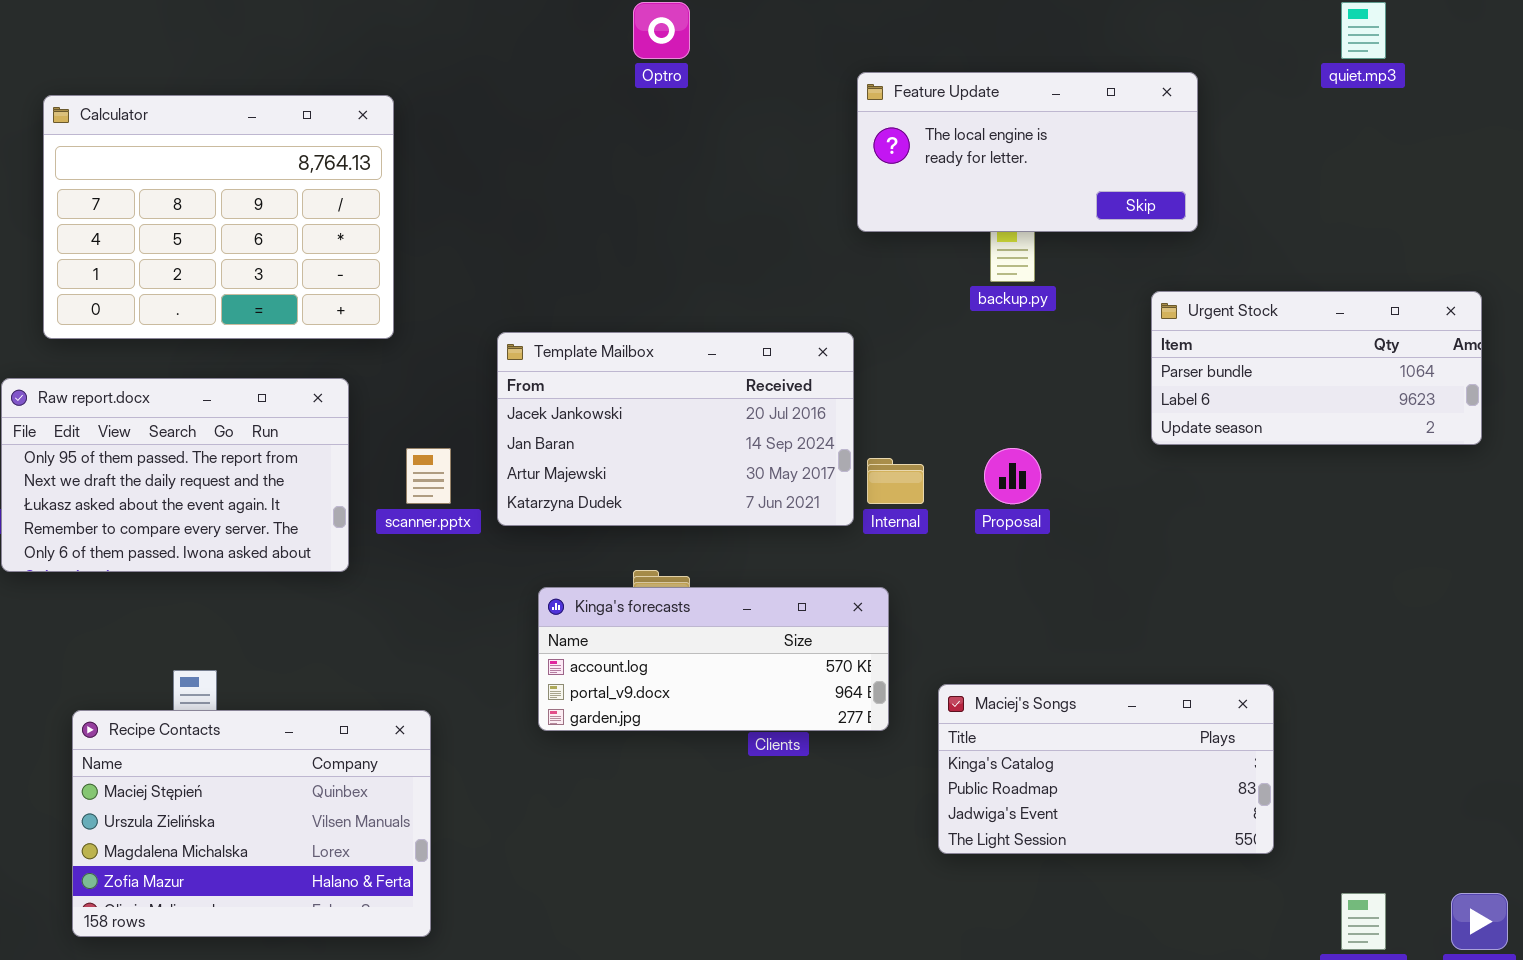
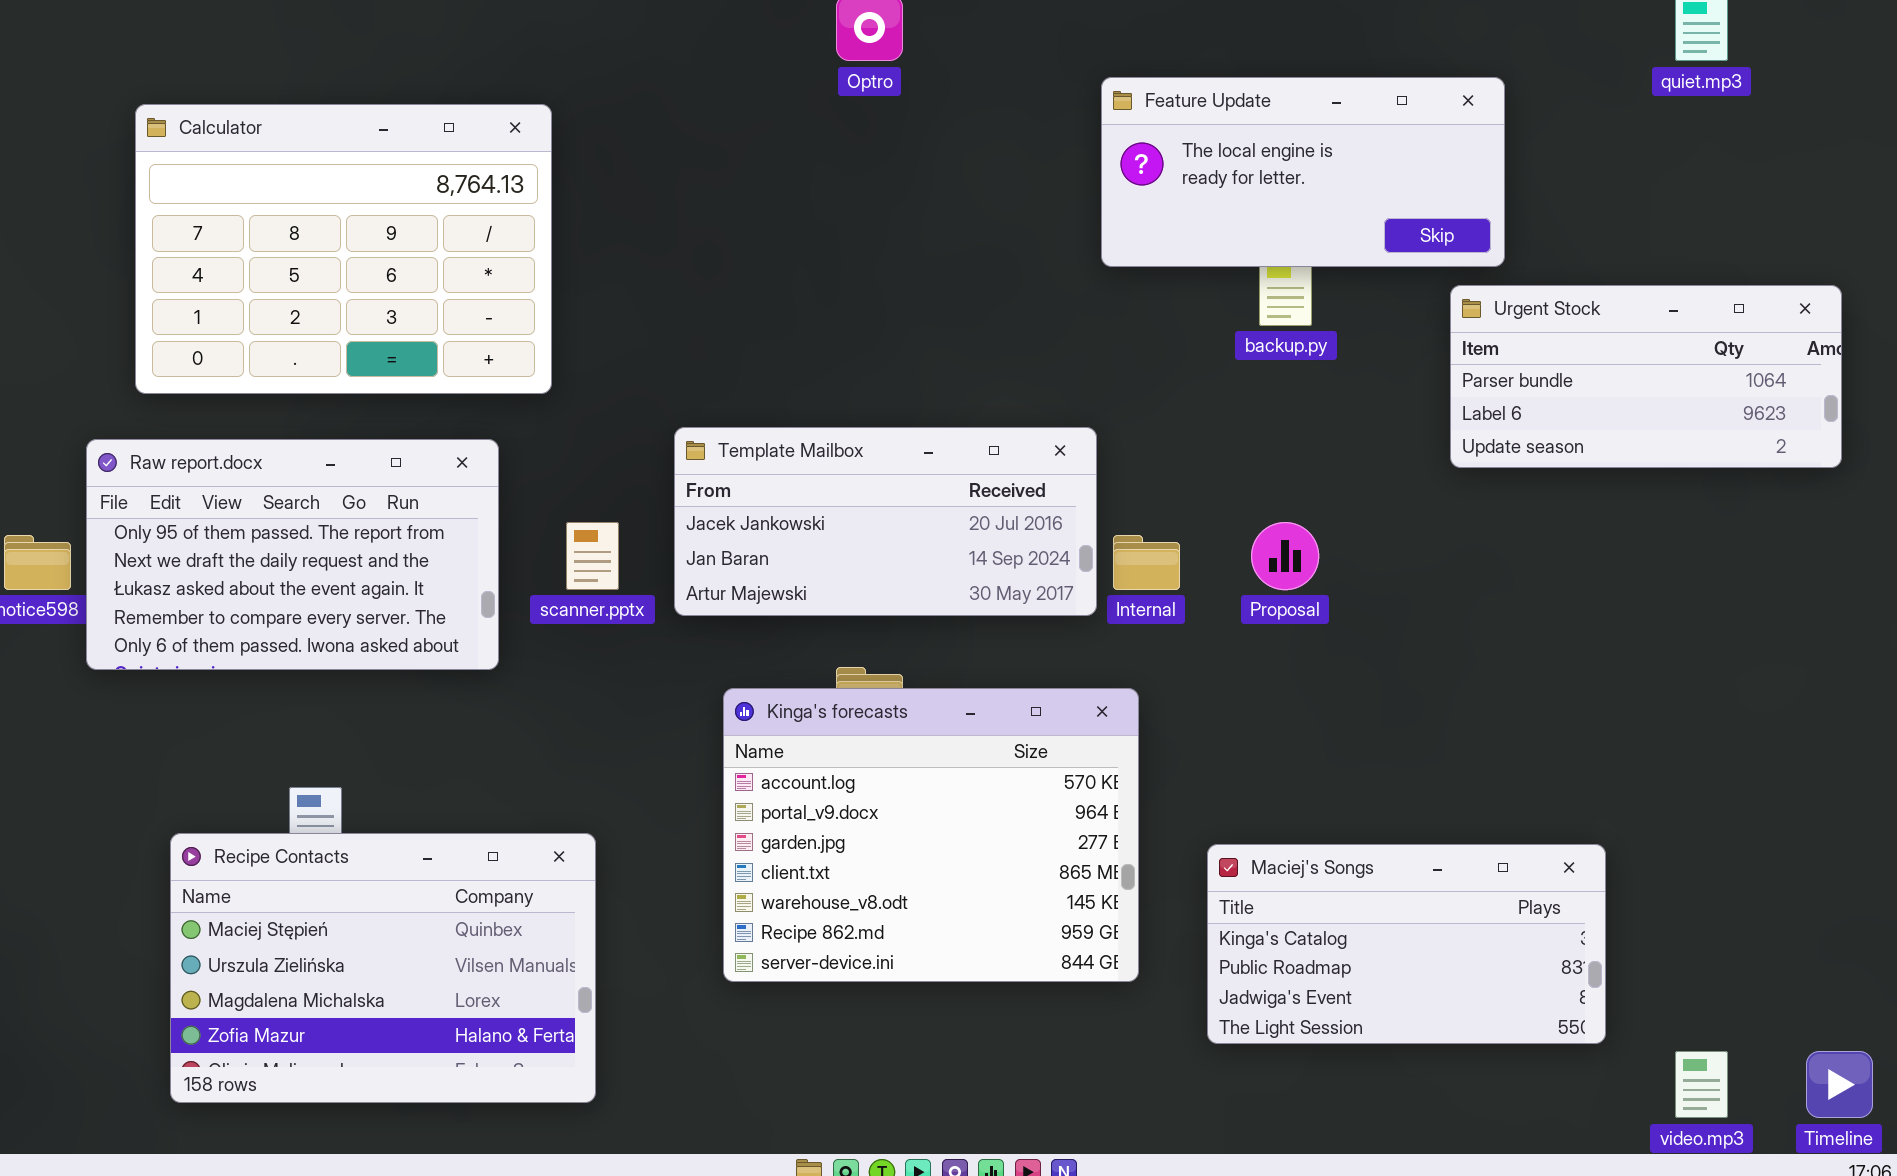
Urgent Stock: [1151,291,1482,445] -> [1450,285,1842,468], moved
Template Mailbox: [497,332,854,526] -> [674,427,1097,616], resized
Kinga's forecasts: [538,587,889,731] -> [723,688,1139,982], resized
Maciej's Songs: [938,684,1274,854] -> [1207,844,1606,1044], moved

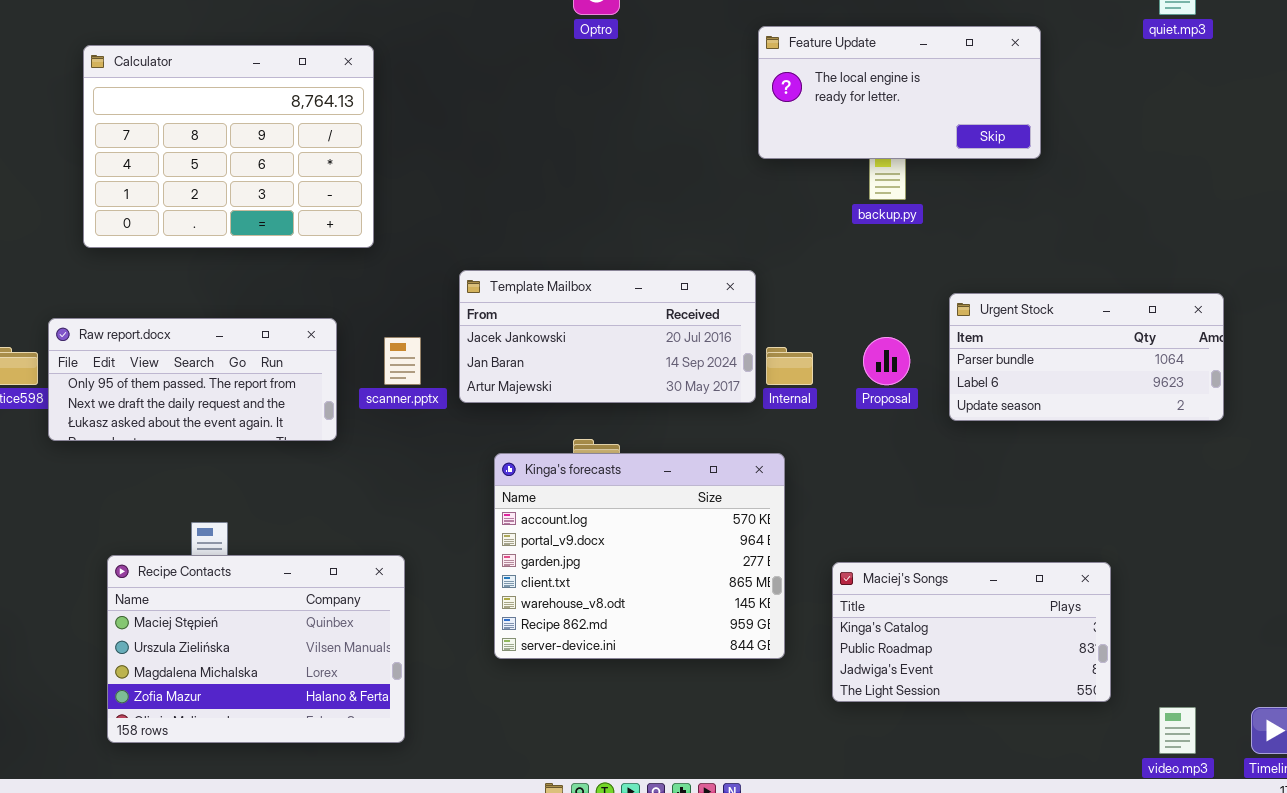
Urgent Stock: [1450,285,1842,468] -> [949,293,1224,421], moved
Raw report.docx: [86,439,499,670] -> [48,318,337,441], resized

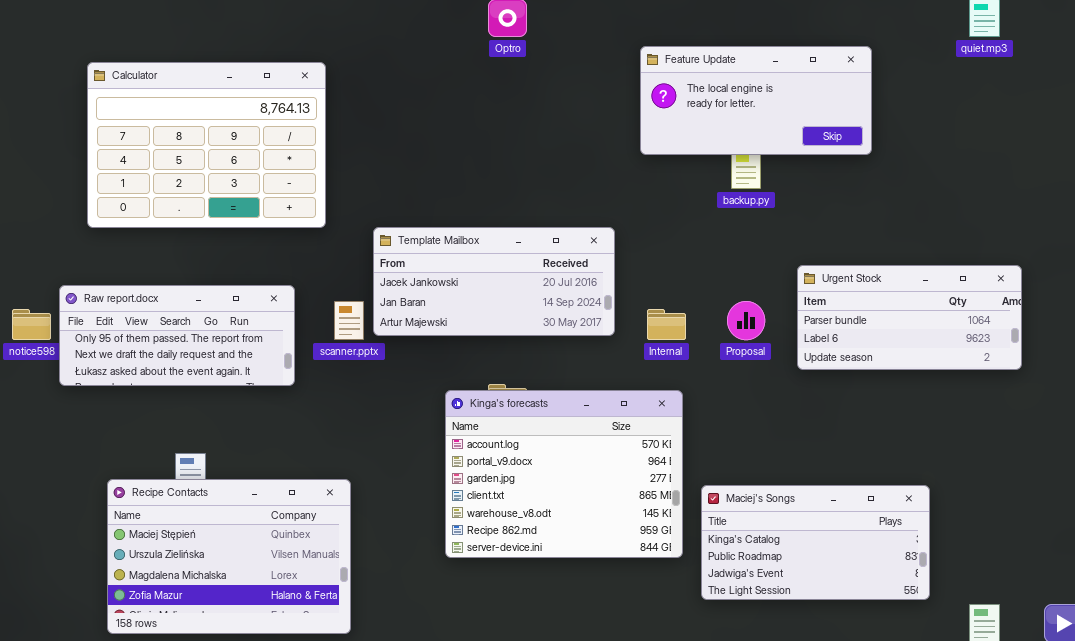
Template Mailbox: [459,270,756,403] -> [373,227,615,336], moved
Kinga's forecasts: [494,453,785,659] -> [445,390,683,558], moved

